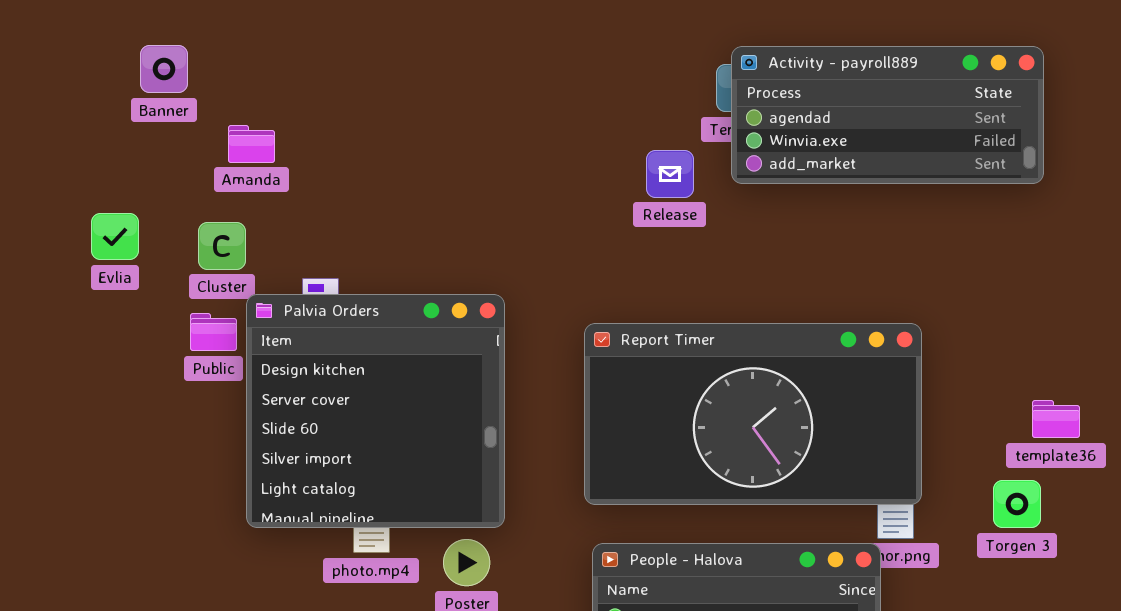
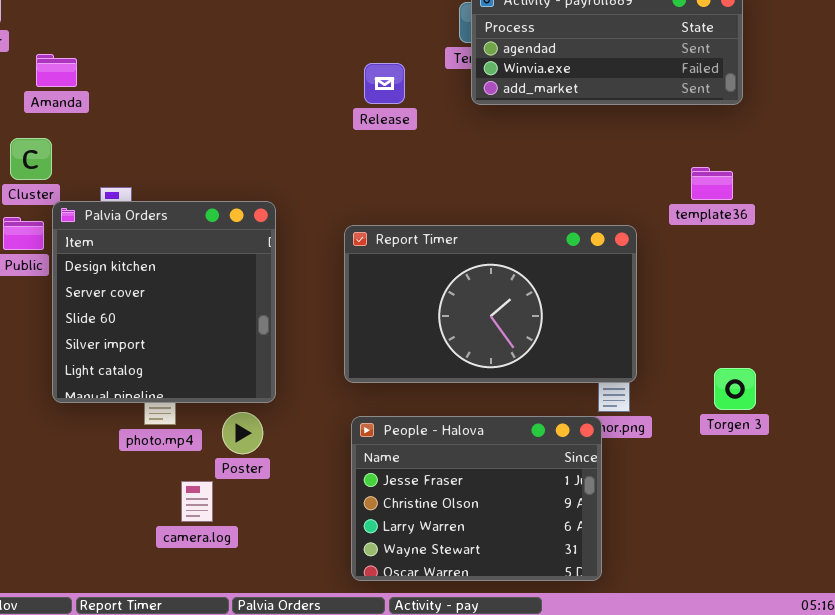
Release: [646,150,694,198] -> [364,63,405,104], moved
template36: [1032,400,1080,438] -> [691,167,733,200], moved
Torgen 3: [993,480,1041,528] -> [714,368,756,410], moved

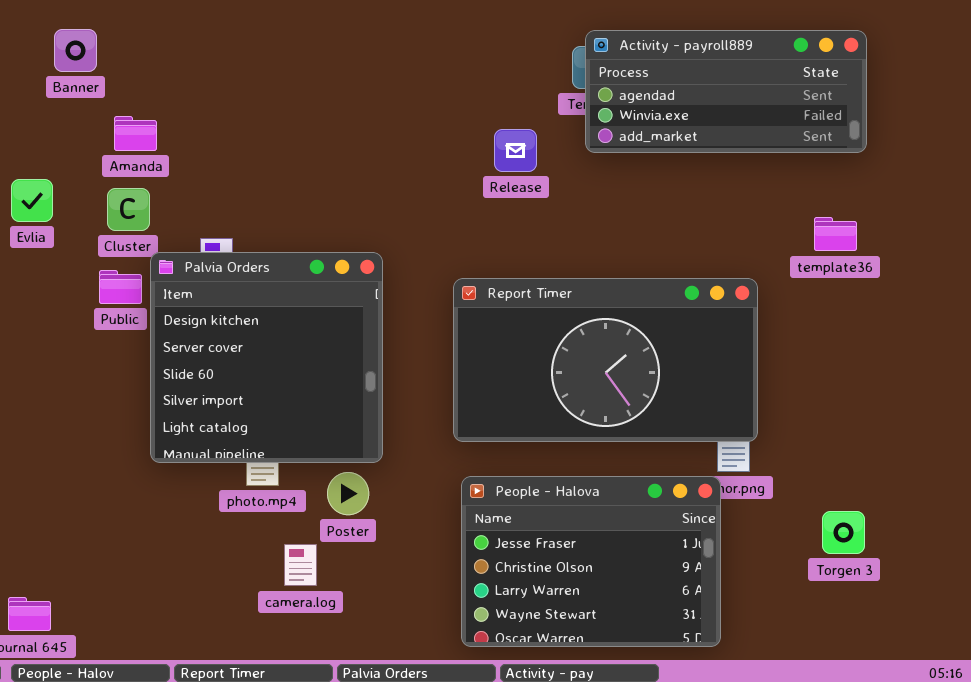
Amanda: [36,54,77,87] -> [114,116,157,151], moved
Release: [364,63,405,104] -> [494,129,537,172], moved
Torgen 3: [714,368,756,410] -> [822,511,865,554], moved

